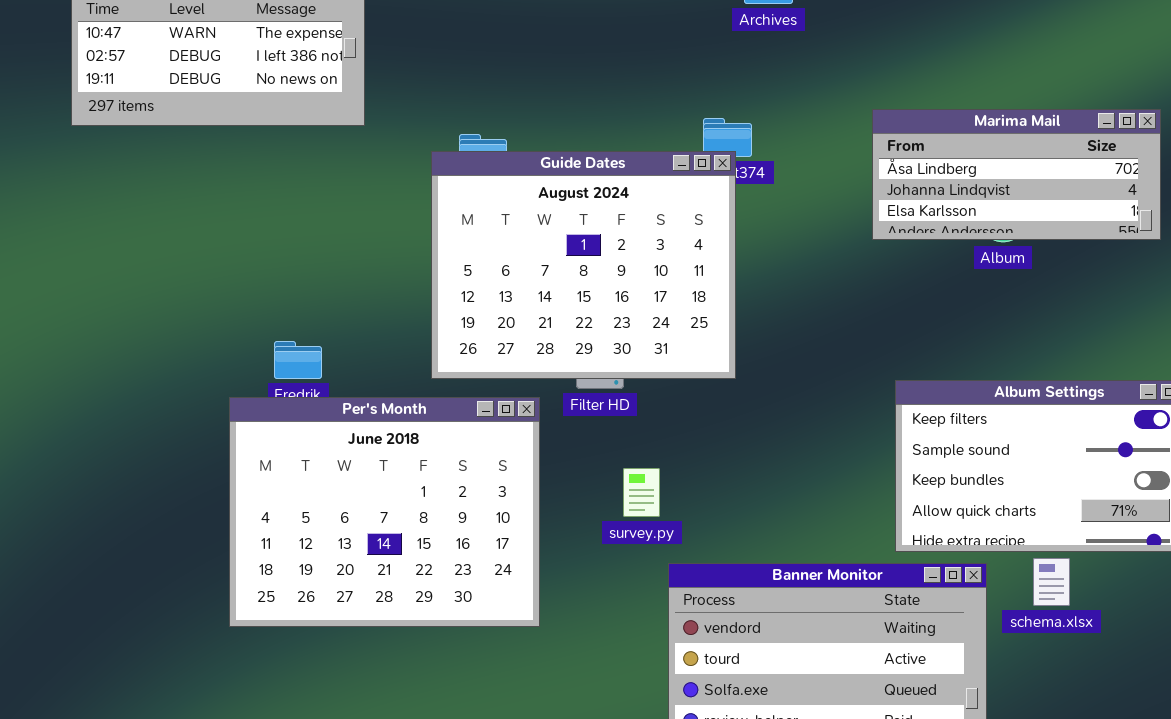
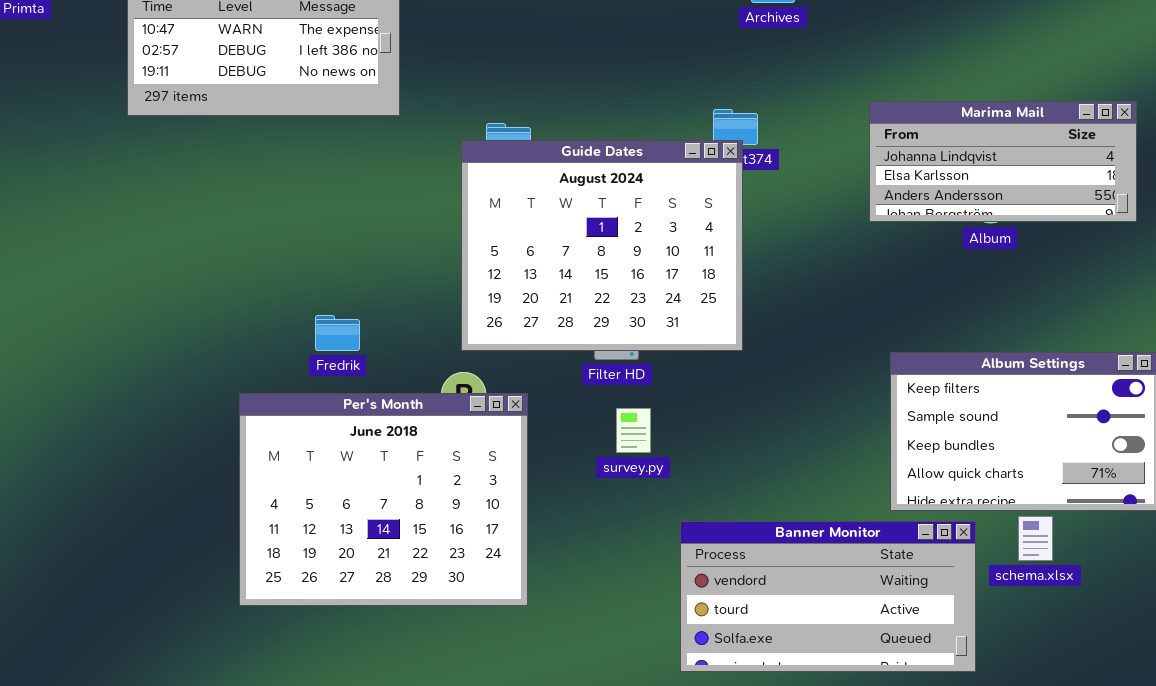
Marima Mail: [872,109,1161,240] -> [869,101,1137,222], scrolled down 1 row
Per's Month: [229,397,540,627] -> [239,393,528,606], moved
survey.py: [623,468,660,517] -> [616,408,651,453], moved

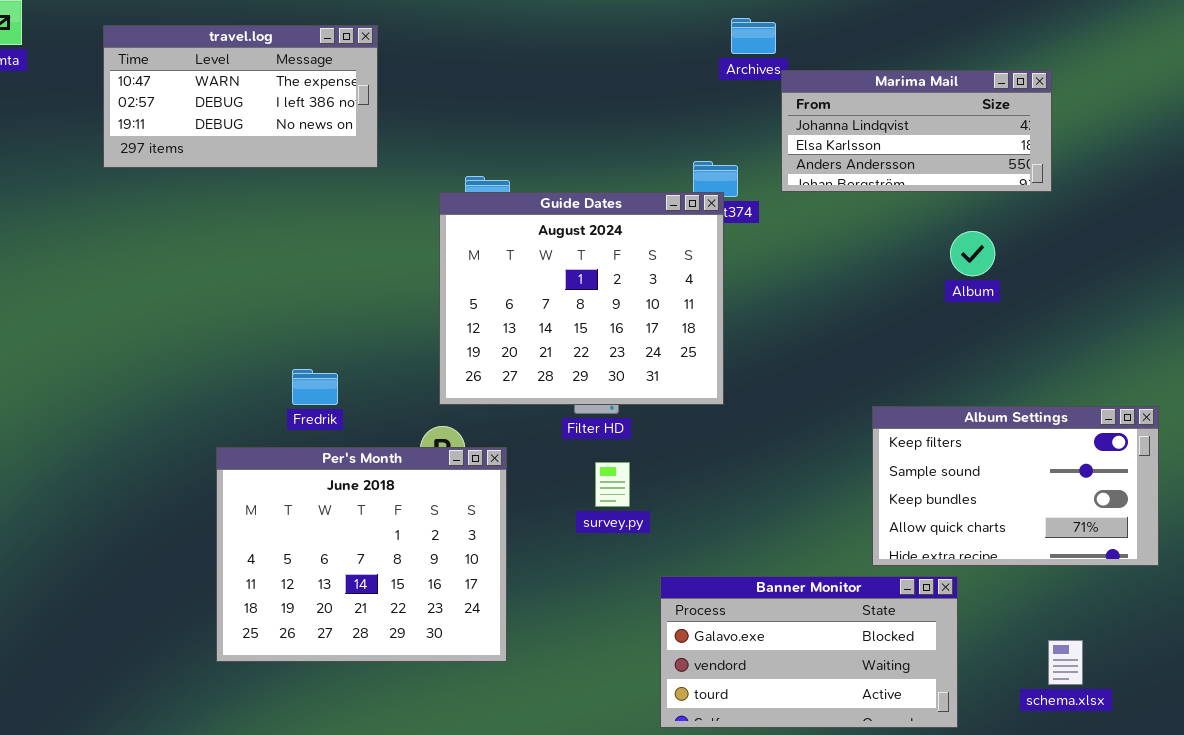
Marima Mail: [869,101,1137,222] -> [781,70,1052,192], moved
schema.xlsx: [1018,516,1053,561] -> [1048,640,1083,685], moved
Banner Monitor: [680,521,976,672] -> [660,576,958,728], scrolled up 1 row

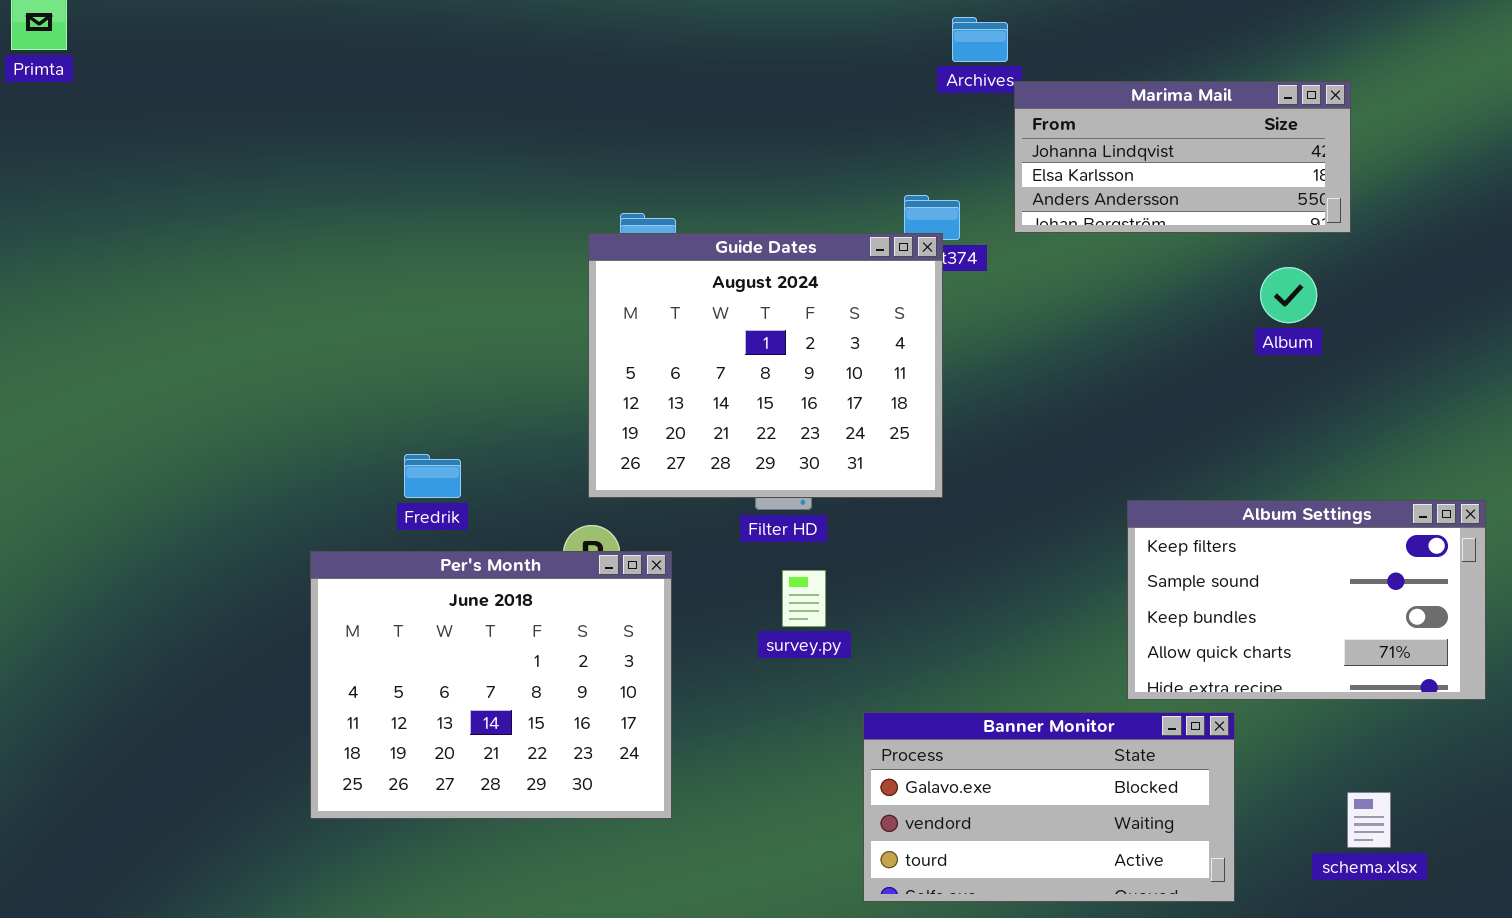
travel.log: [103,25,378,168] -> none, closed
Album: [950,231,995,276] -> [1260,267,1317,323], moved

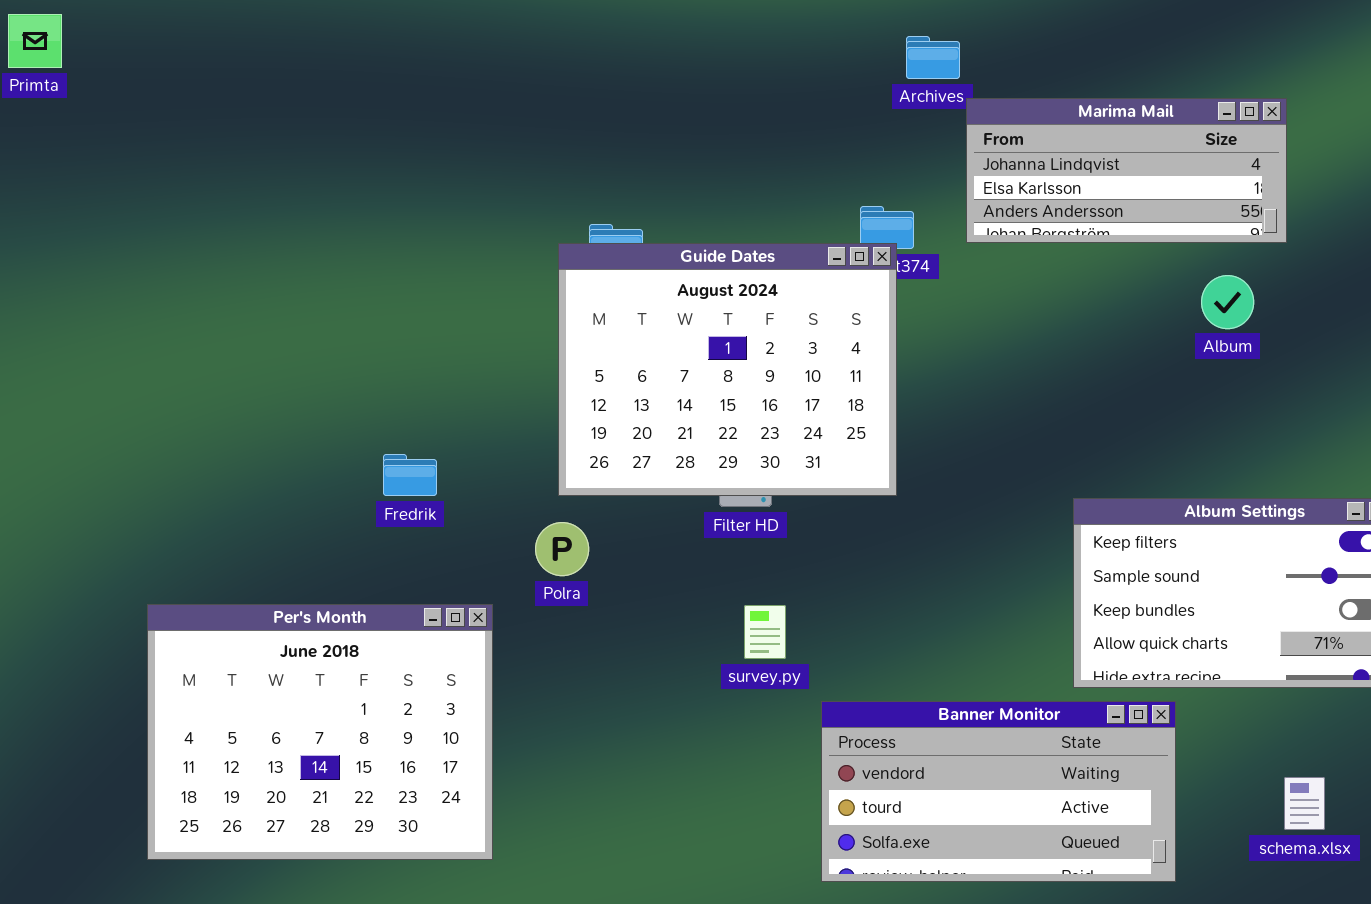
Per's Month: [310,551,672,819] -> [147,604,493,860], moved
survey.py: [782,570,826,627] -> [744,605,786,659], moved
Banner Monitor: [863,712,1235,902] -> [821,701,1176,882], scrolled down 1 row

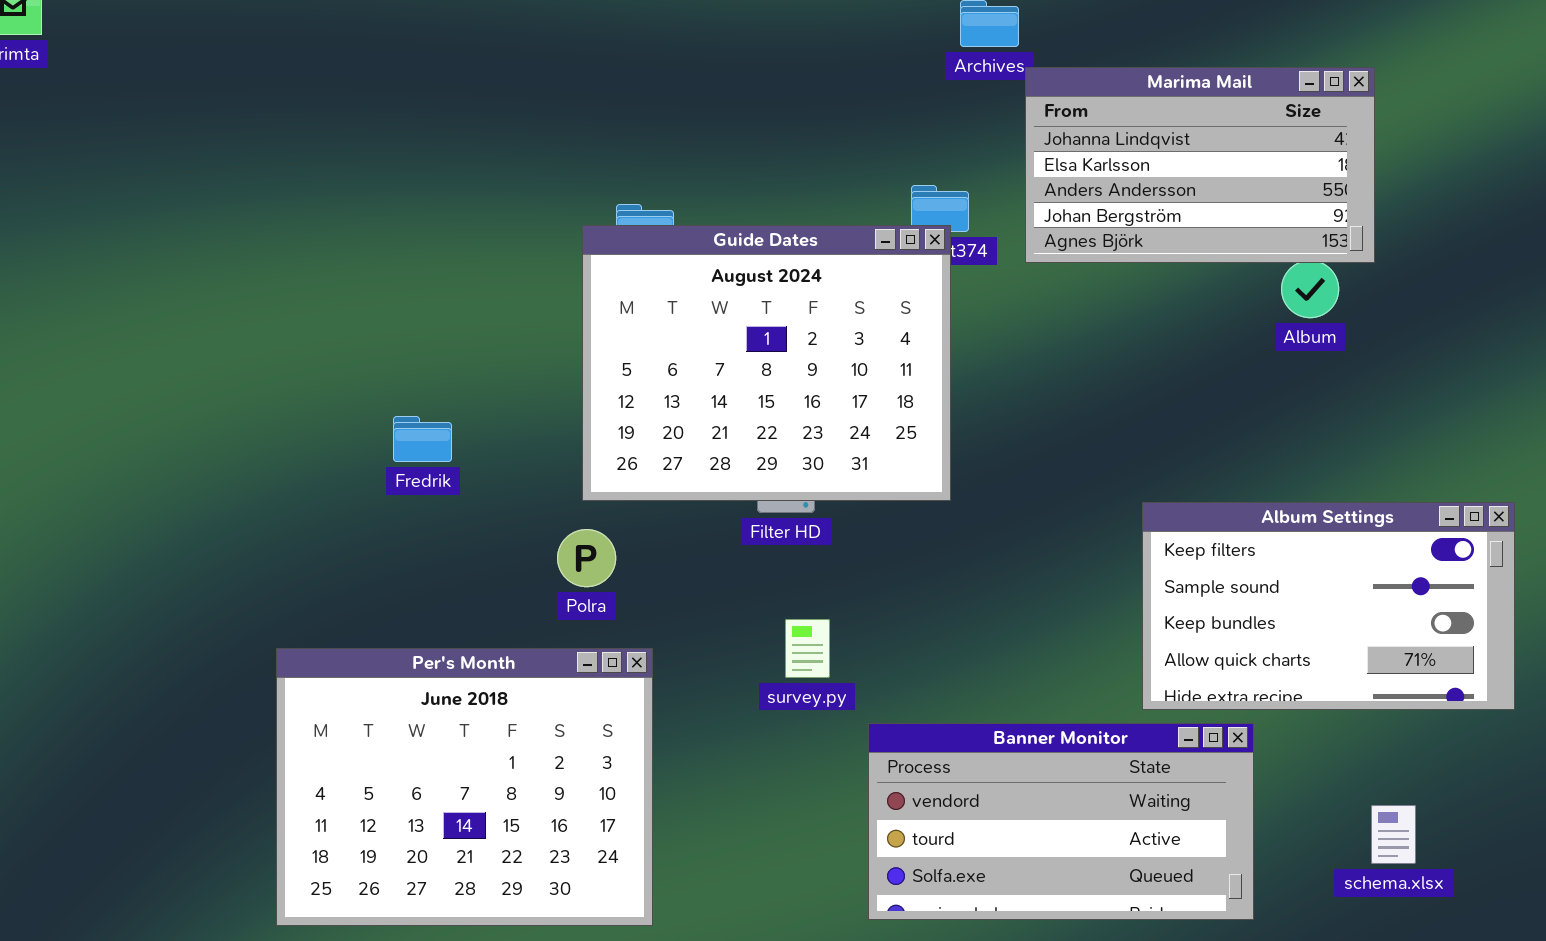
Marima Mail: [966,98,1287,243] -> [1025,67,1375,263], resized
Fredrik: [383,454,437,496] -> [393,416,452,462], moved
Per's Month: [147,604,493,860] -> [276,648,653,926], moved

